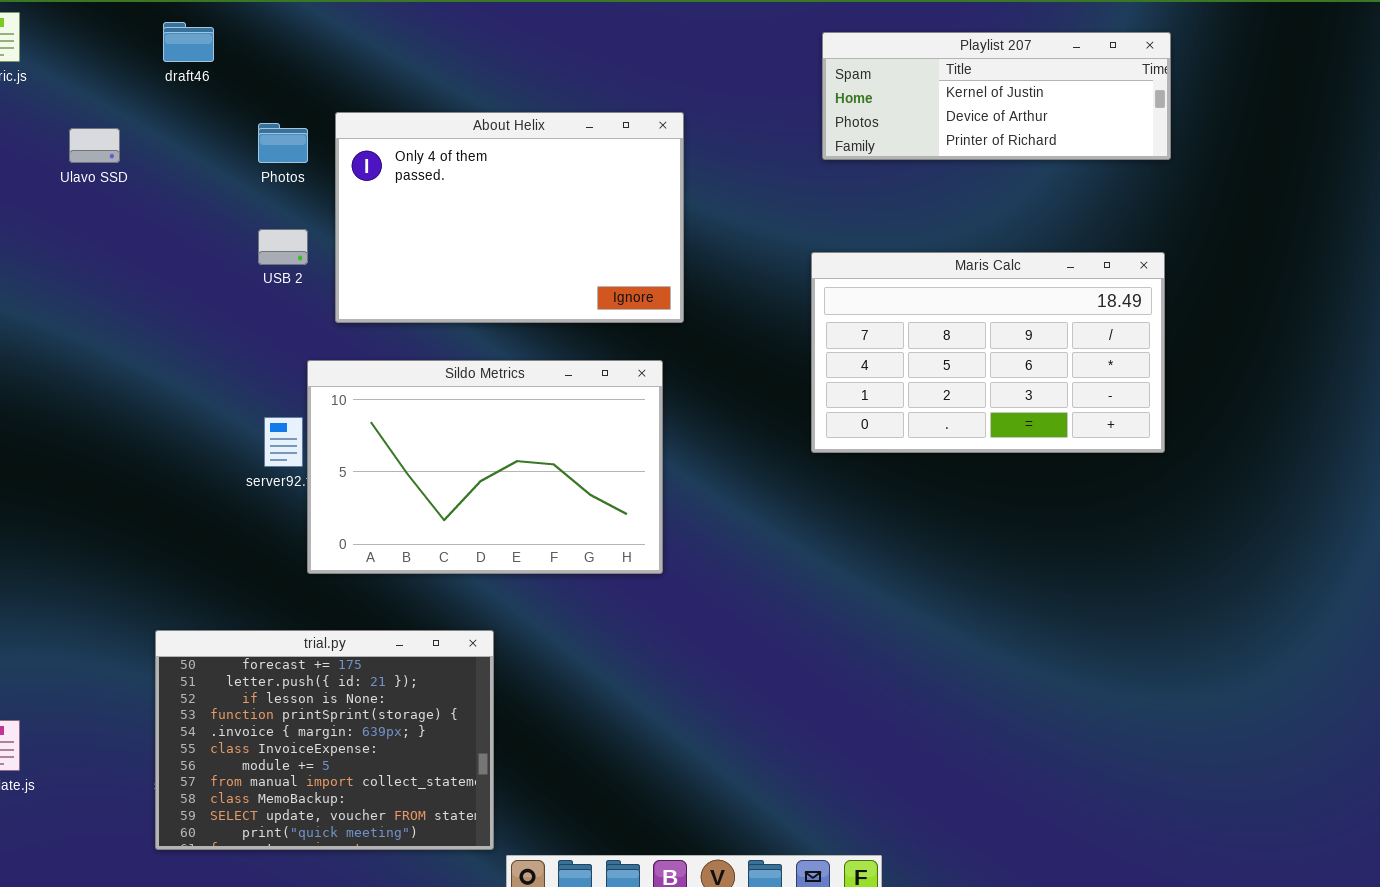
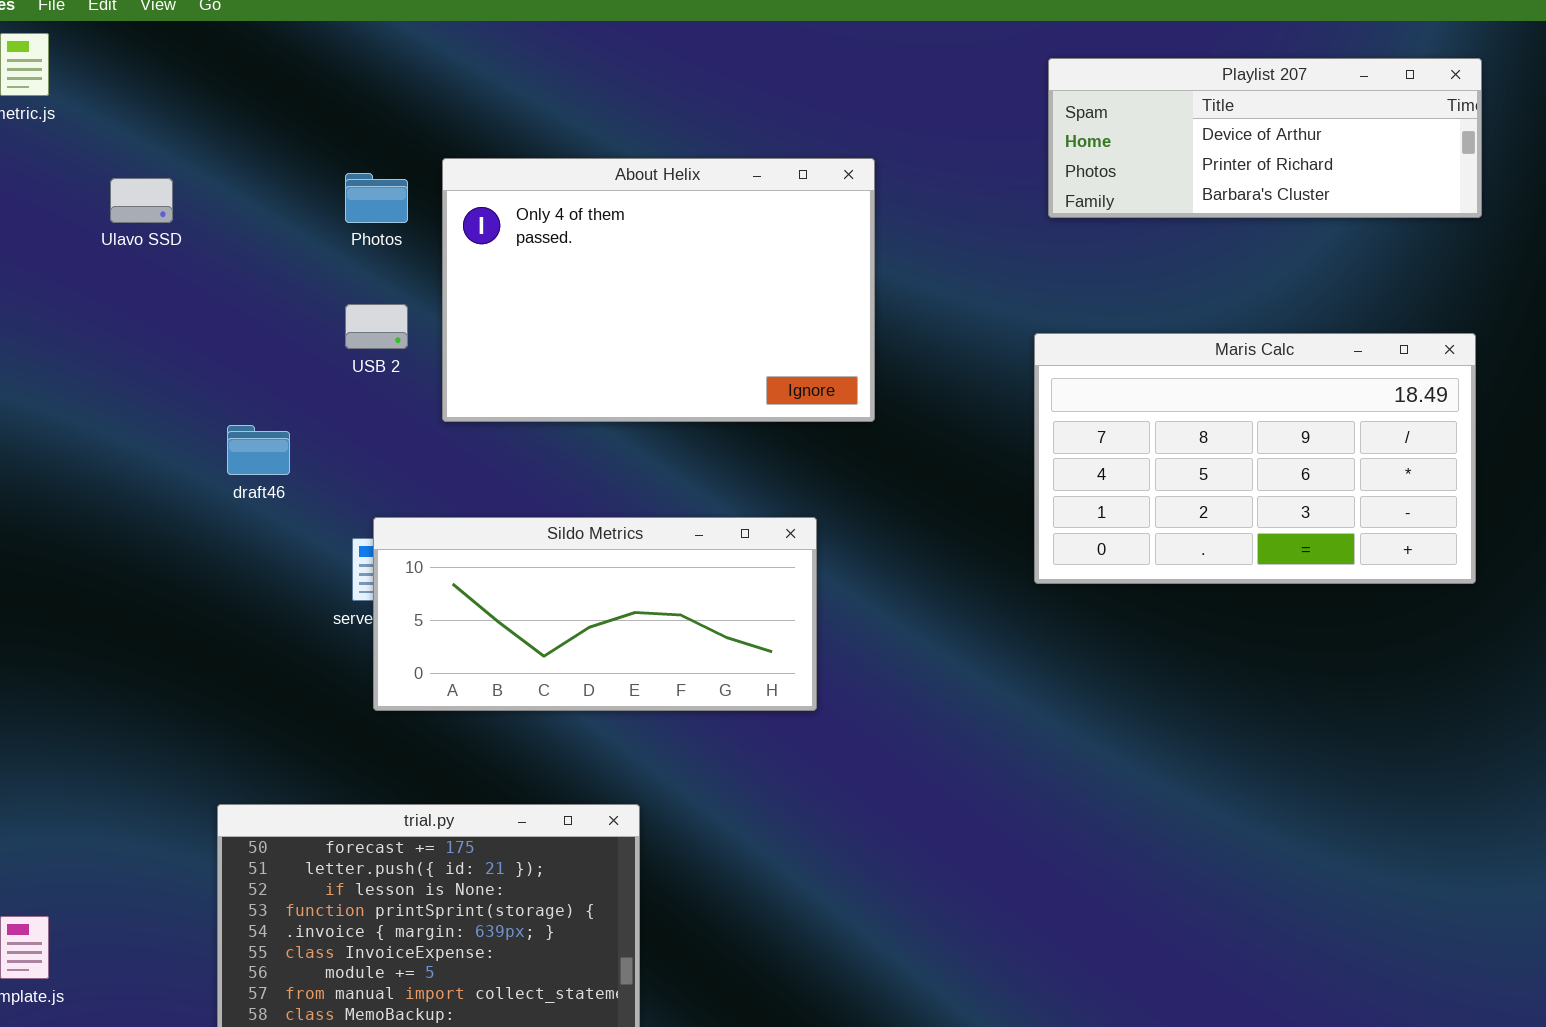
draft46: [163,22,214,62] -> [227,425,290,475], moved
Playlist 207: [822,32,1171,160] -> [1048,58,1482,218], scrolled down 1 row
Sildo Metrics: [307,360,663,574] -> [373,517,817,711], moved, resized

